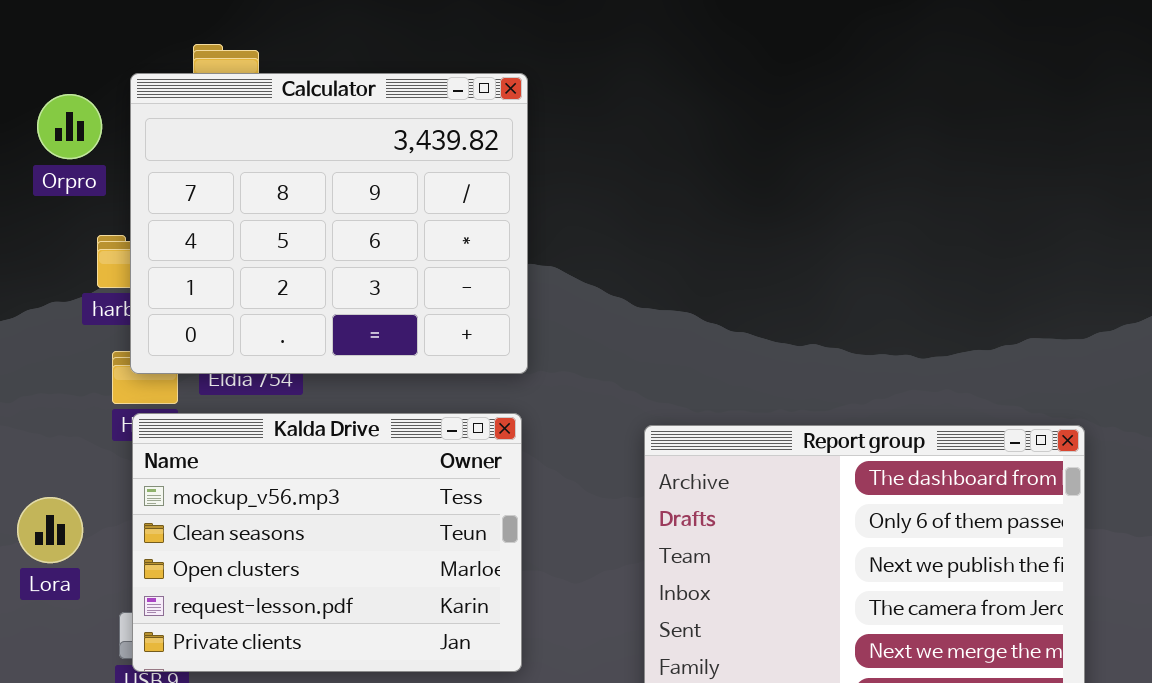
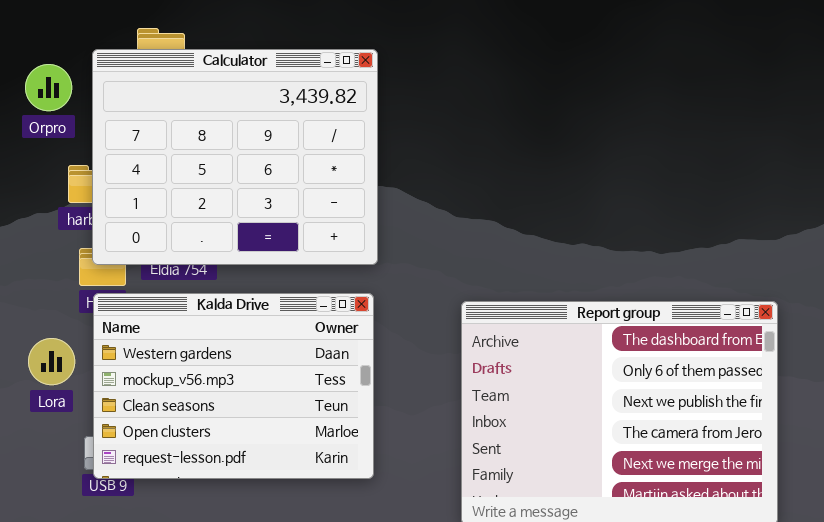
Kalda Drive: [132,413,522,672] -> [93,293,374,479], scrolled up 1 row
Lora: [17,497,83,563] -> [28,338,75,385], moved

